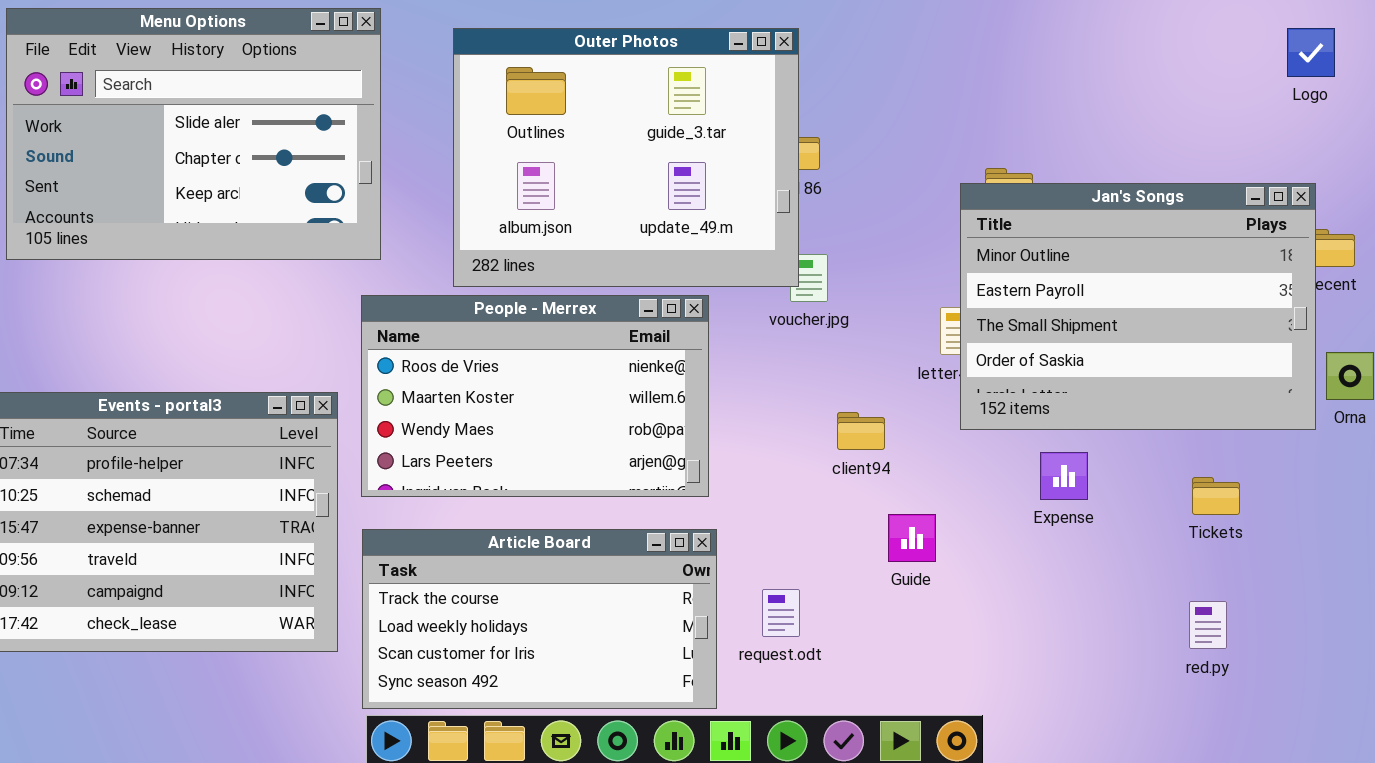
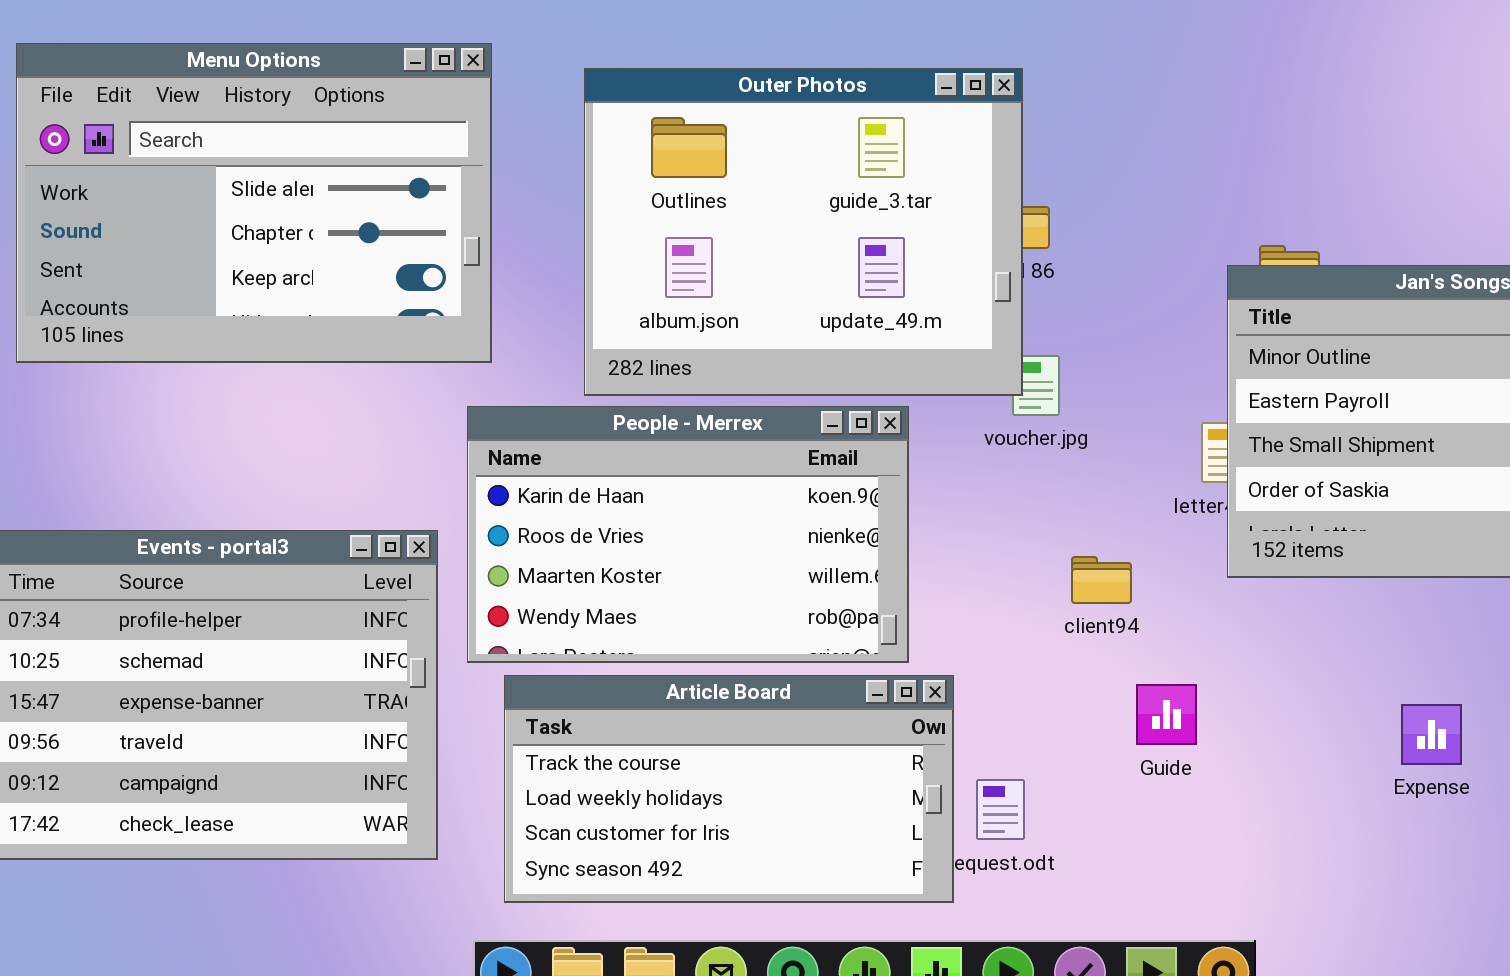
People - Merrex: [361,295,709,497] -> [467,406,909,663], scrolled up 1 row
Expense: [1040,452,1088,500] -> [1401,704,1462,765], moved
Article Board: [362,529,717,709] -> [504,675,954,903], moved

